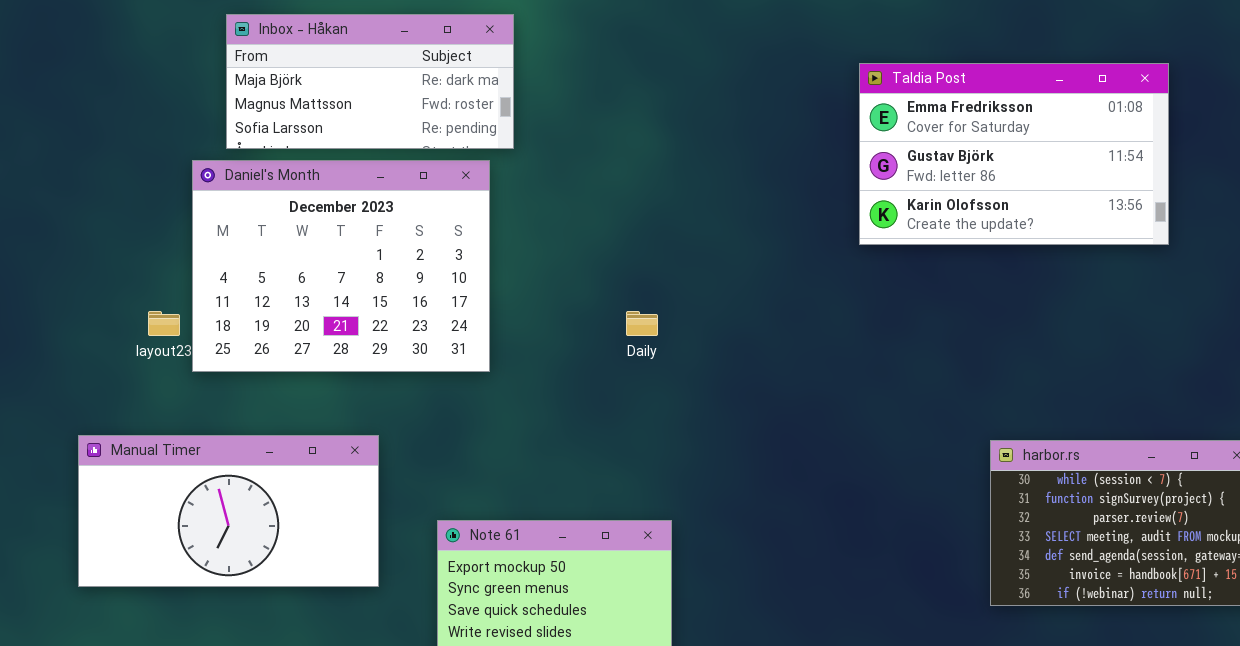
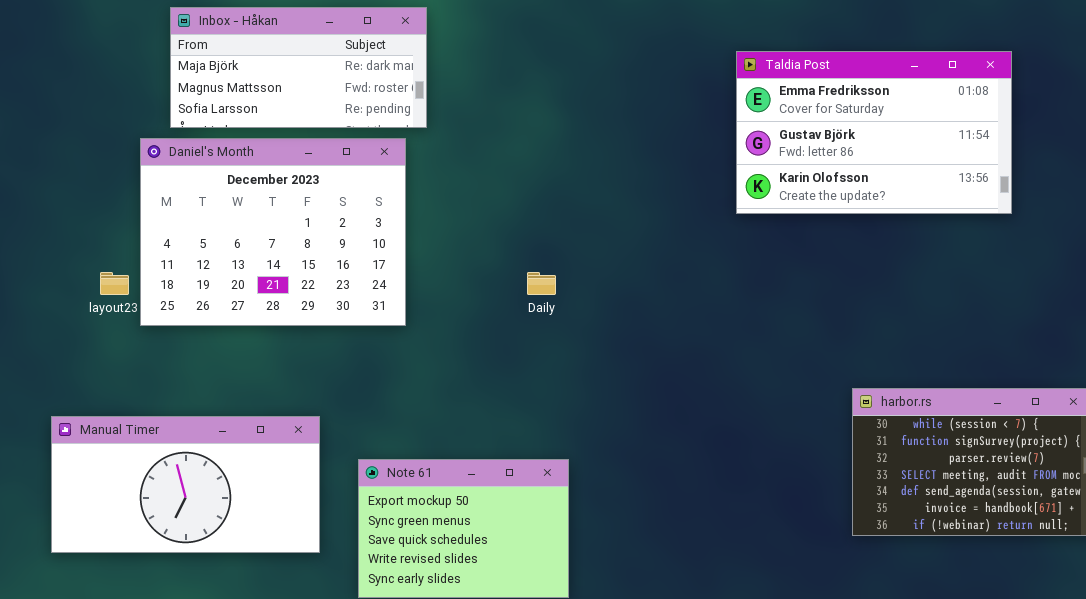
Manual Timer: [78,435,379,587] -> [51,416,320,553], moved

